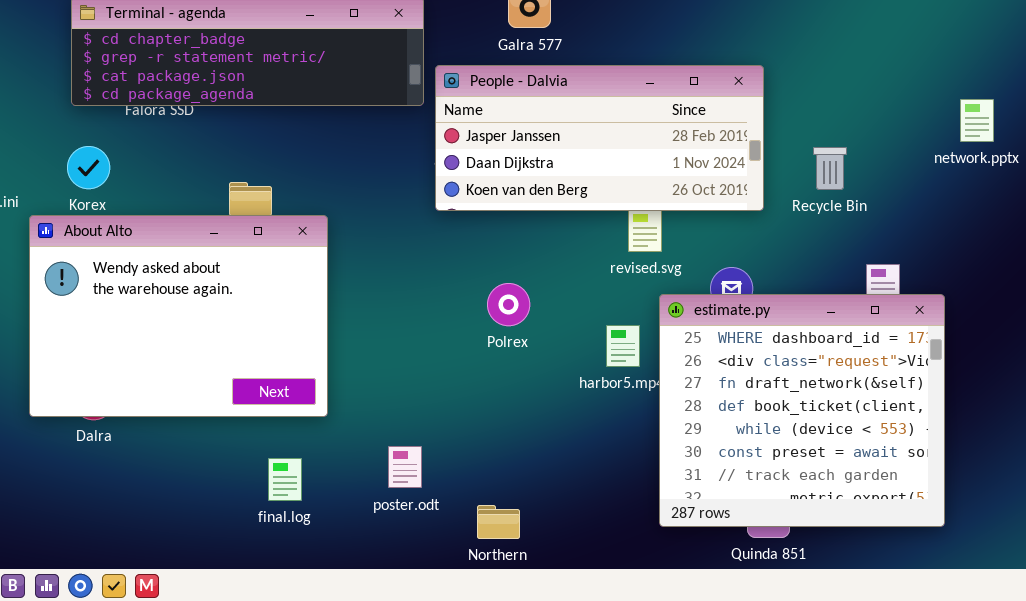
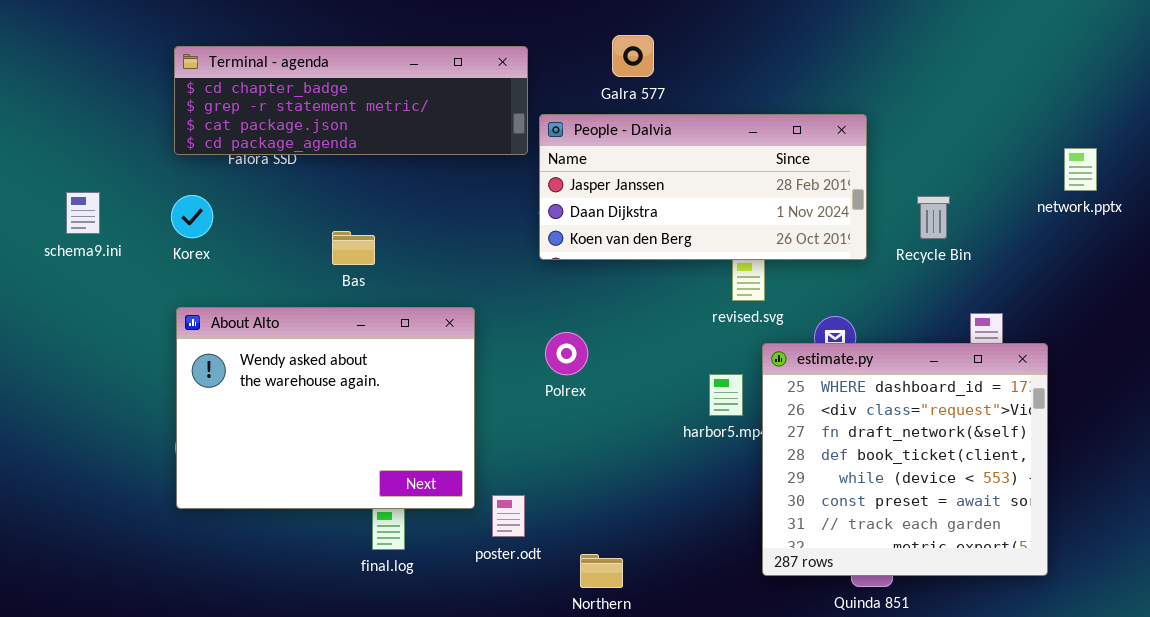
About Alto: [29,215,328,417] -> [176,307,475,509], moved
Polrex: [487,283,530,326] -> [545,332,588,375], moved

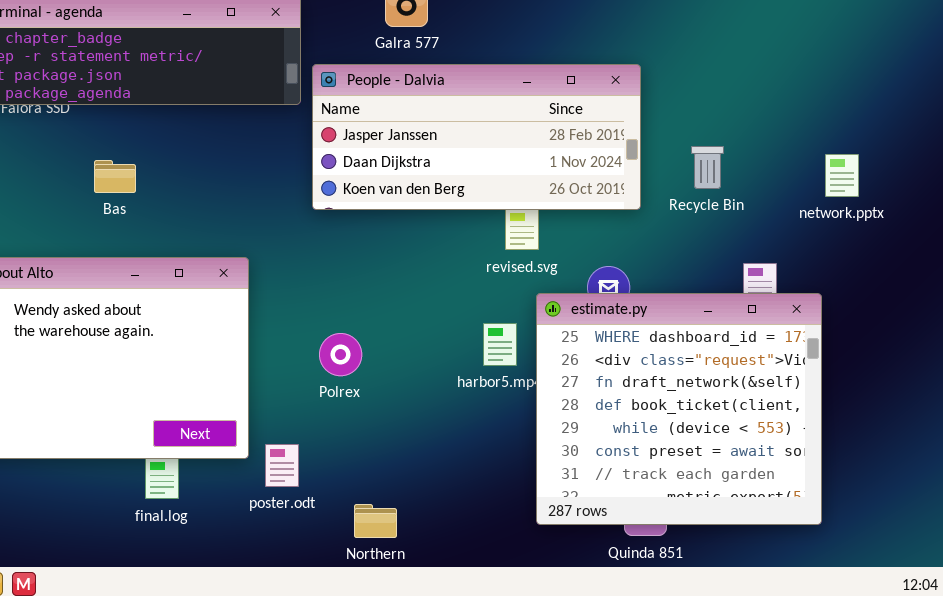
network.pptx: [1064,148,1097,191] -> [825,154,859,197], moved
Bas: [332,231,375,265] -> [94,160,136,193], moved
Polrex: [545,332,588,375] -> [319,333,362,376], moved

